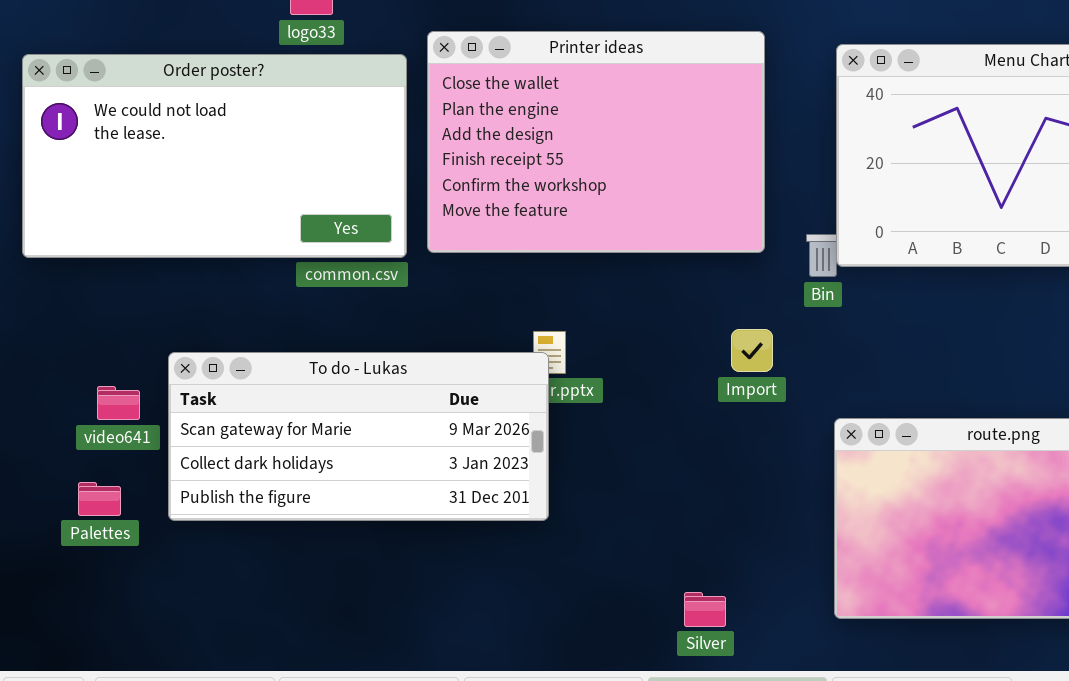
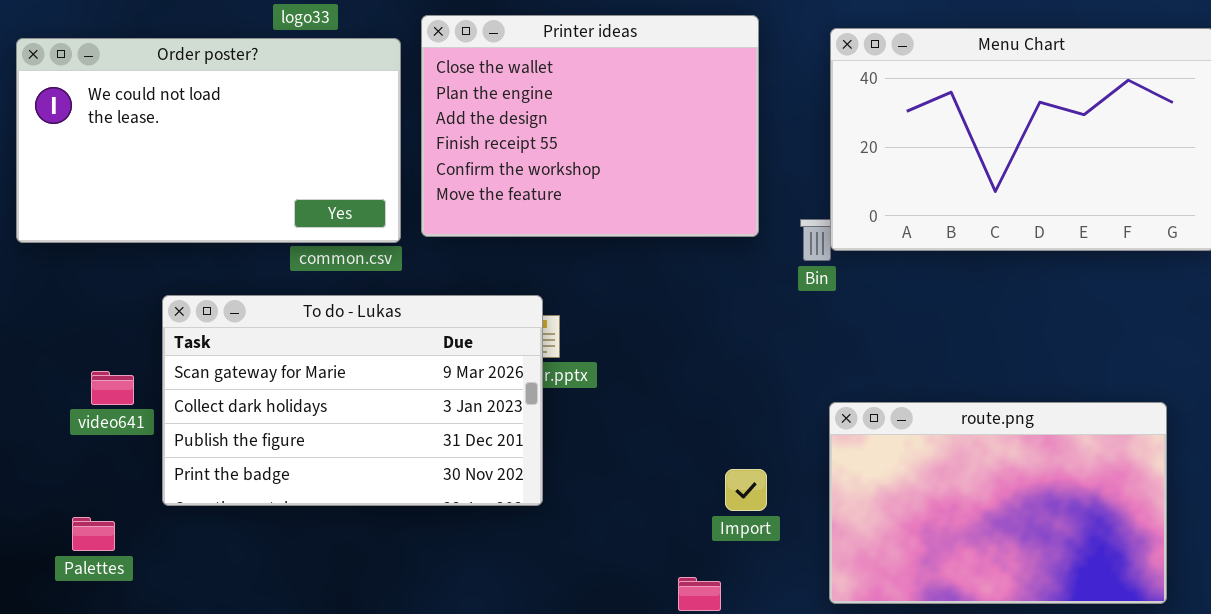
Import: [731,329,773,372] -> [725,469,767,511], moved
To do - Lukas: [168,352,549,521] -> [162,295,543,506], resized
Palettes: [78,482,121,516] -> [72,517,115,551], moved

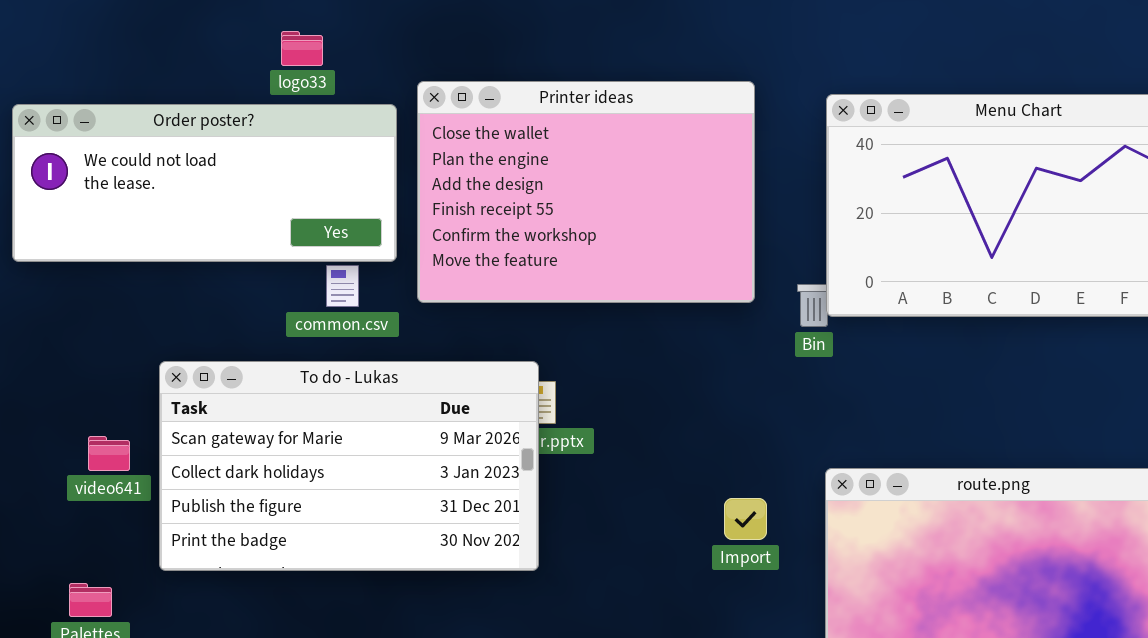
Order poster?: [16,38,401,243] -> [12,104,397,262], resized
Import: [725,469,767,511] -> [724,498,767,540], moved

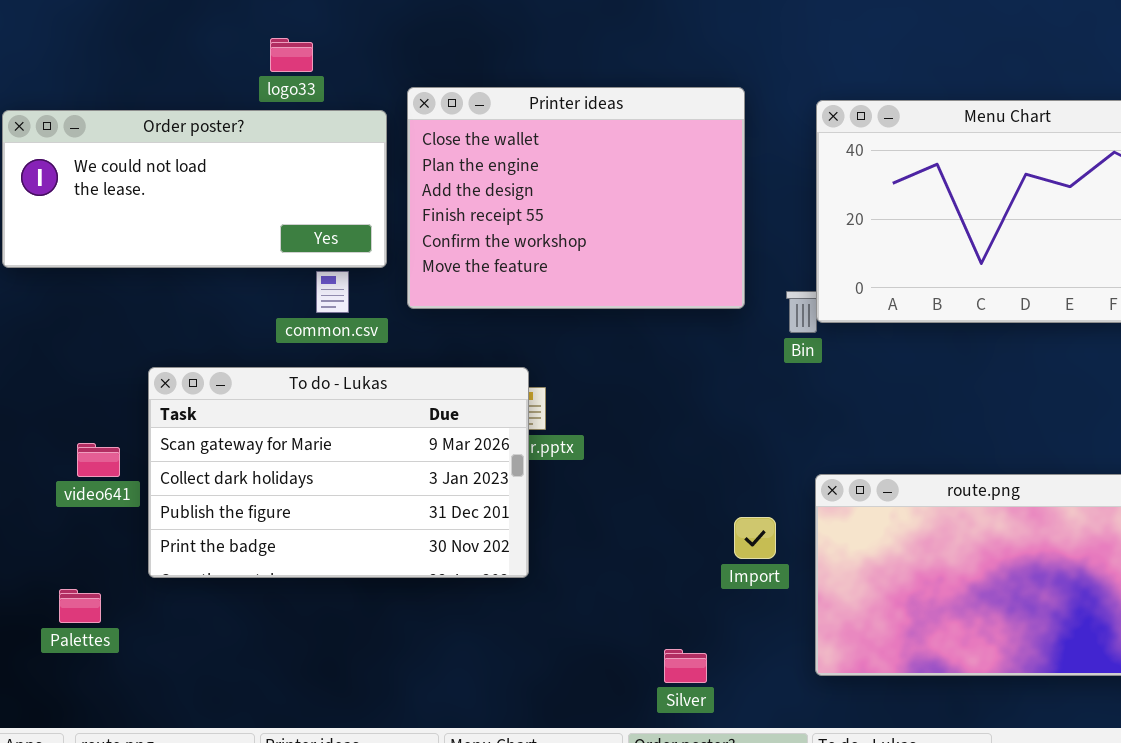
Import: [724,498,767,540] -> [734,517,776,559], moved

